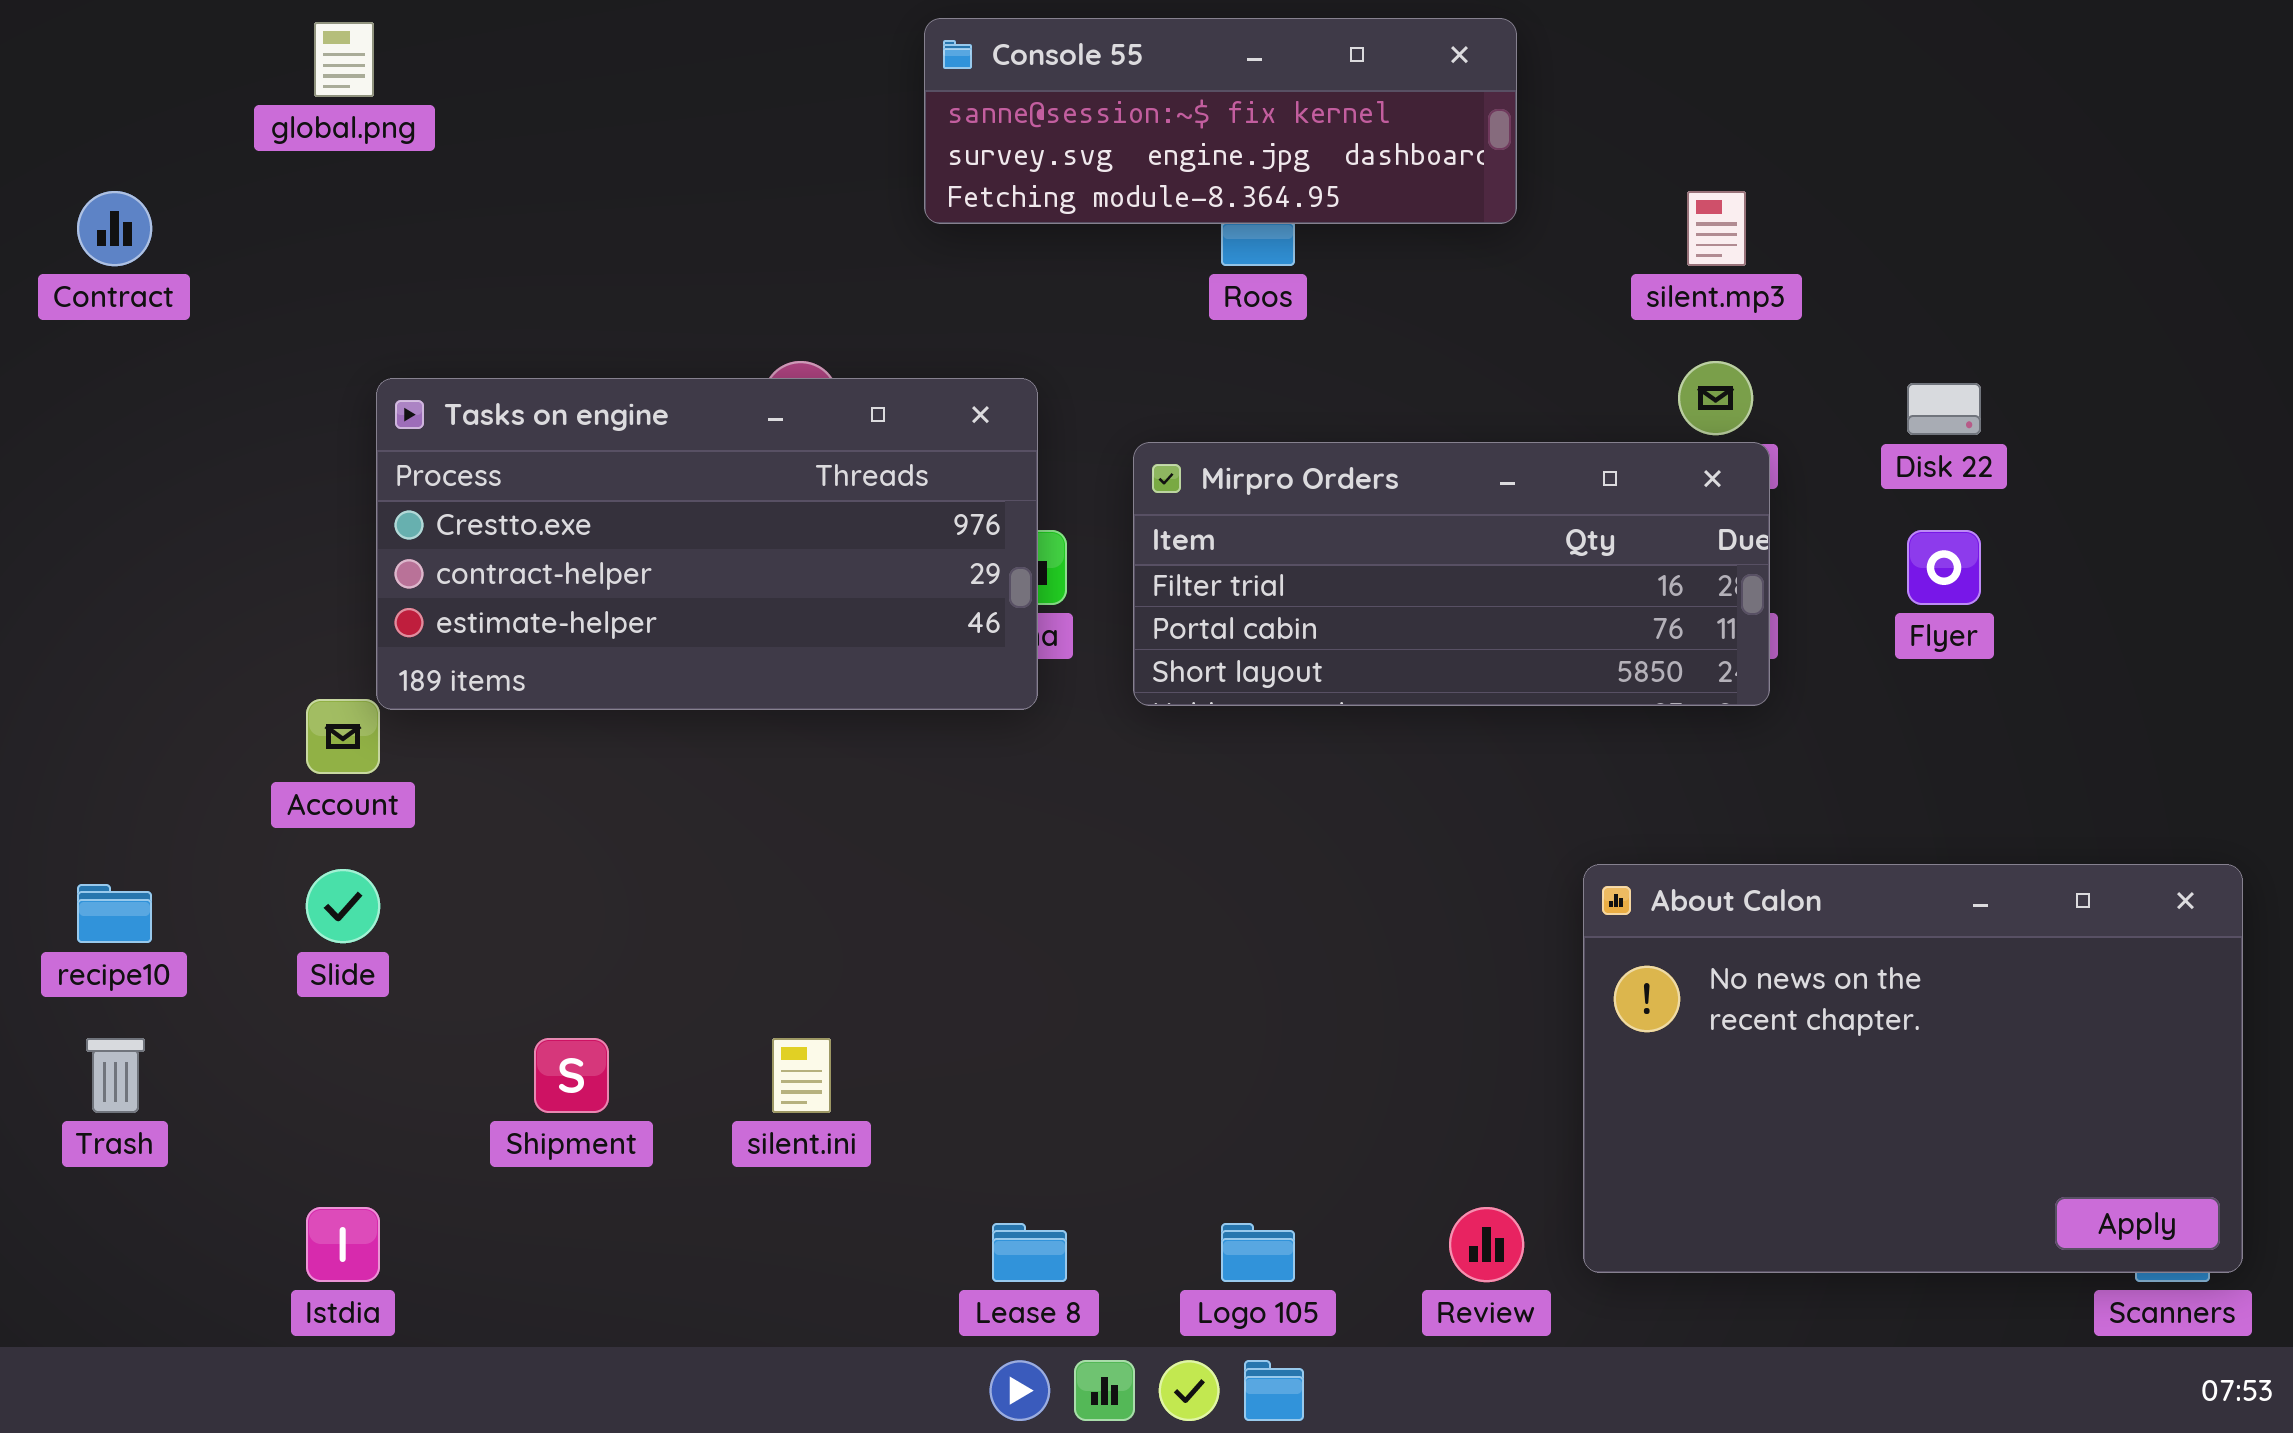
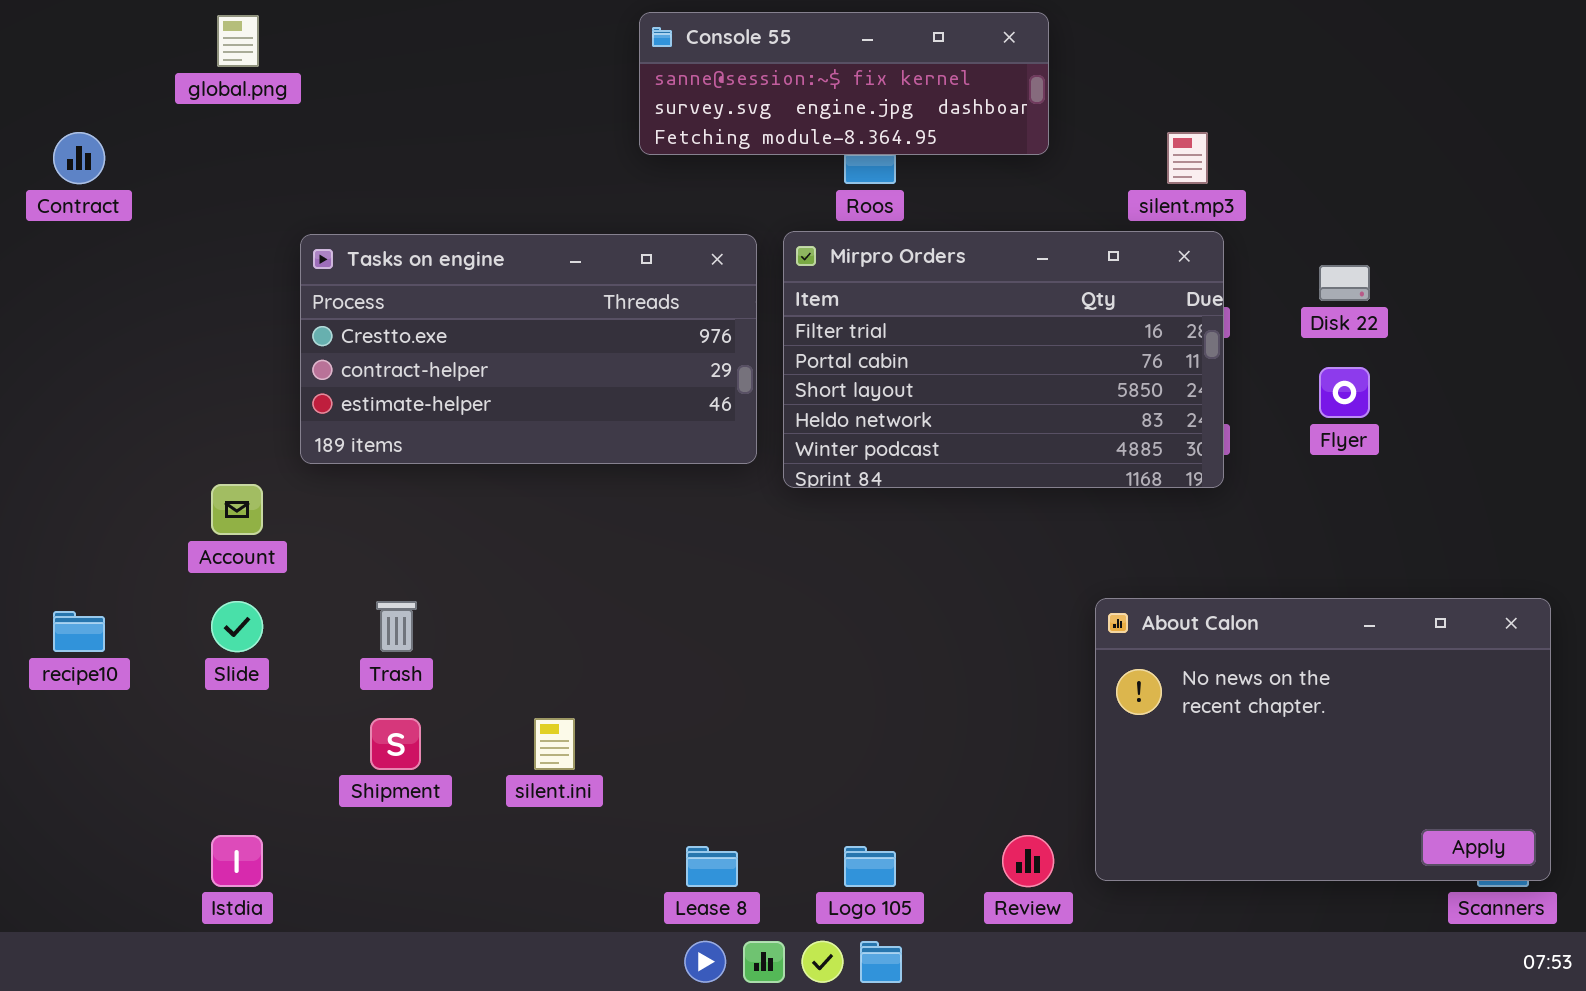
Tasks on engine: [376,378,1038,710] -> [300,234,757,464], moved
Mirpro Orders: [1133,442,1770,706] -> [783,231,1224,488], resized
Trash: [86,1038,145,1113] -> [376,601,417,652], moved

